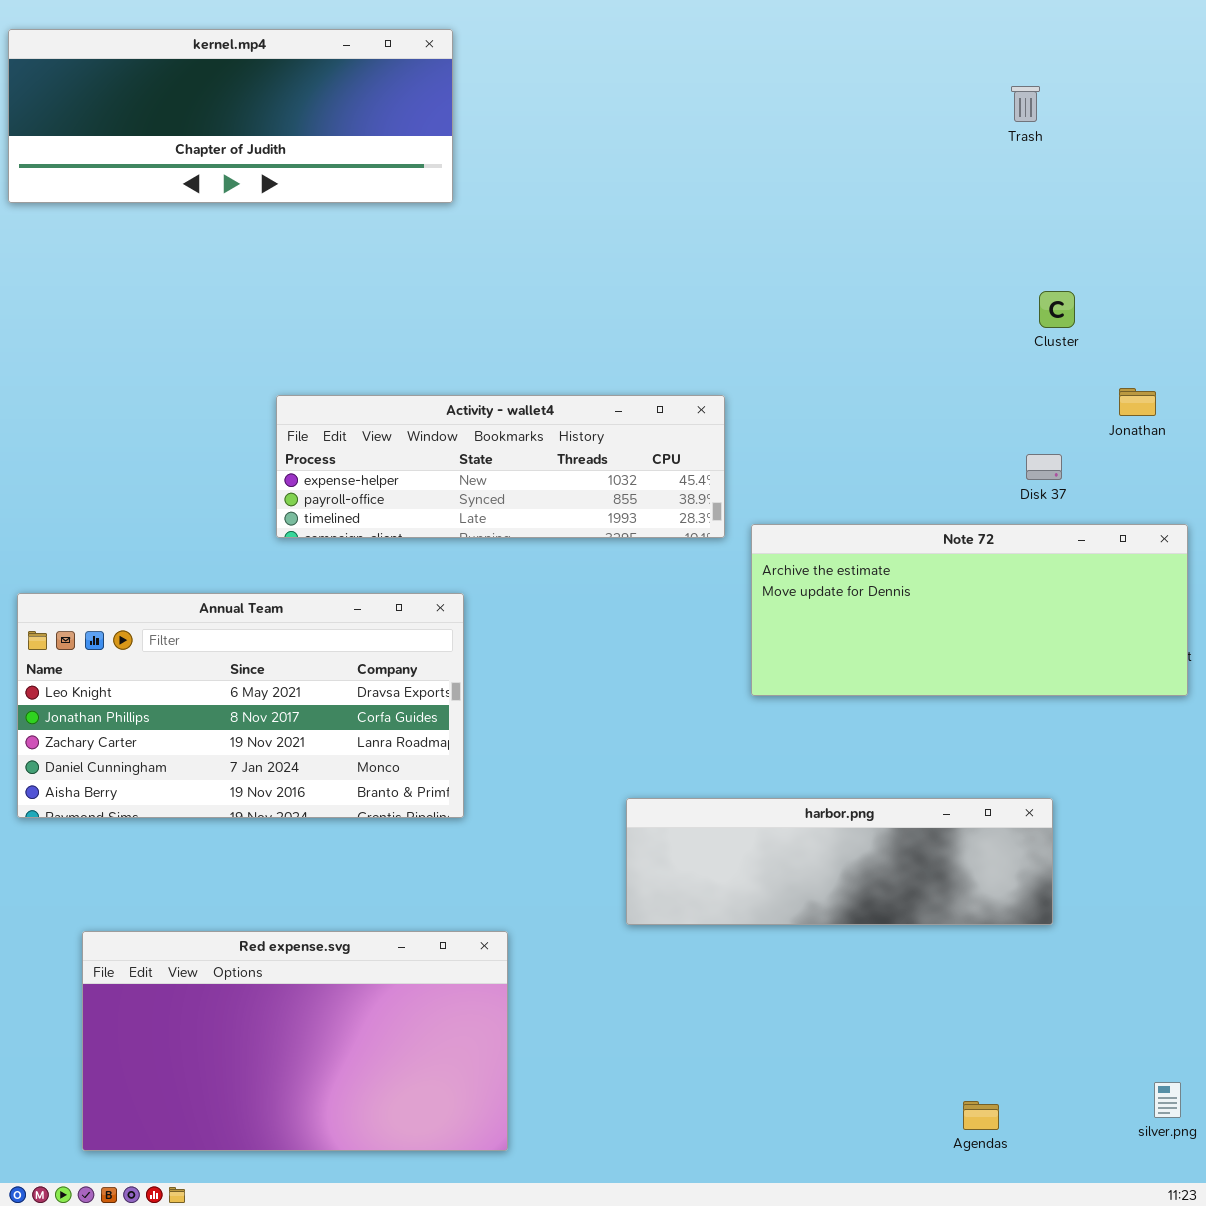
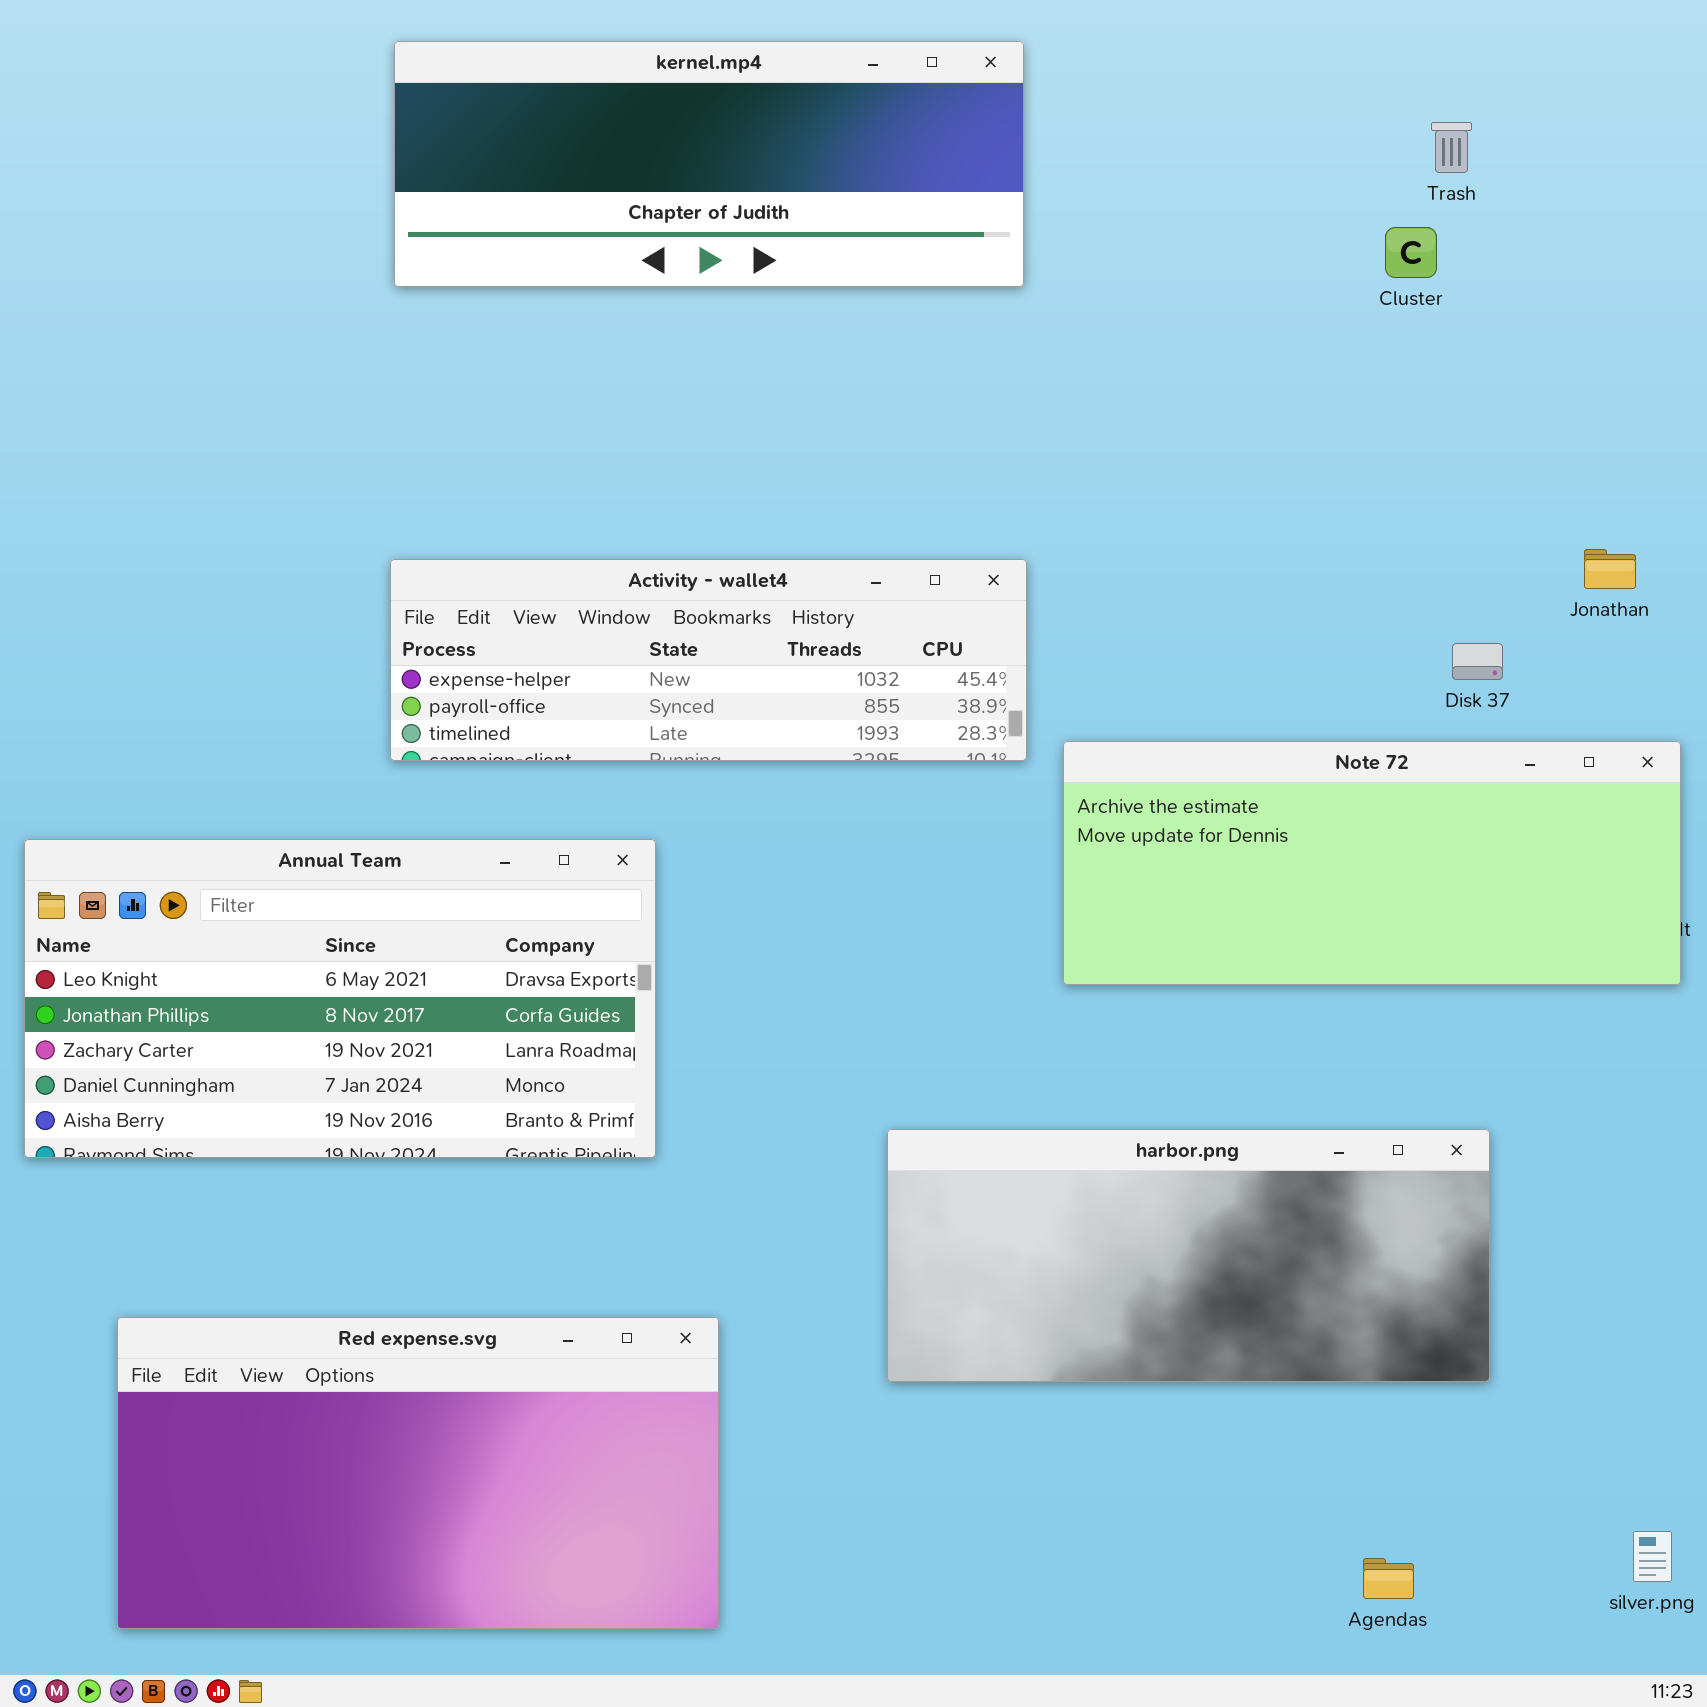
kernel.mp4: [8,29,453,203] -> [394,41,1024,287], moved
Cluster: [1039,291,1075,328] -> [1385,227,1437,278], moved
harbor.png: [626,798,1053,925] -> [887,1129,1490,1382], resized

